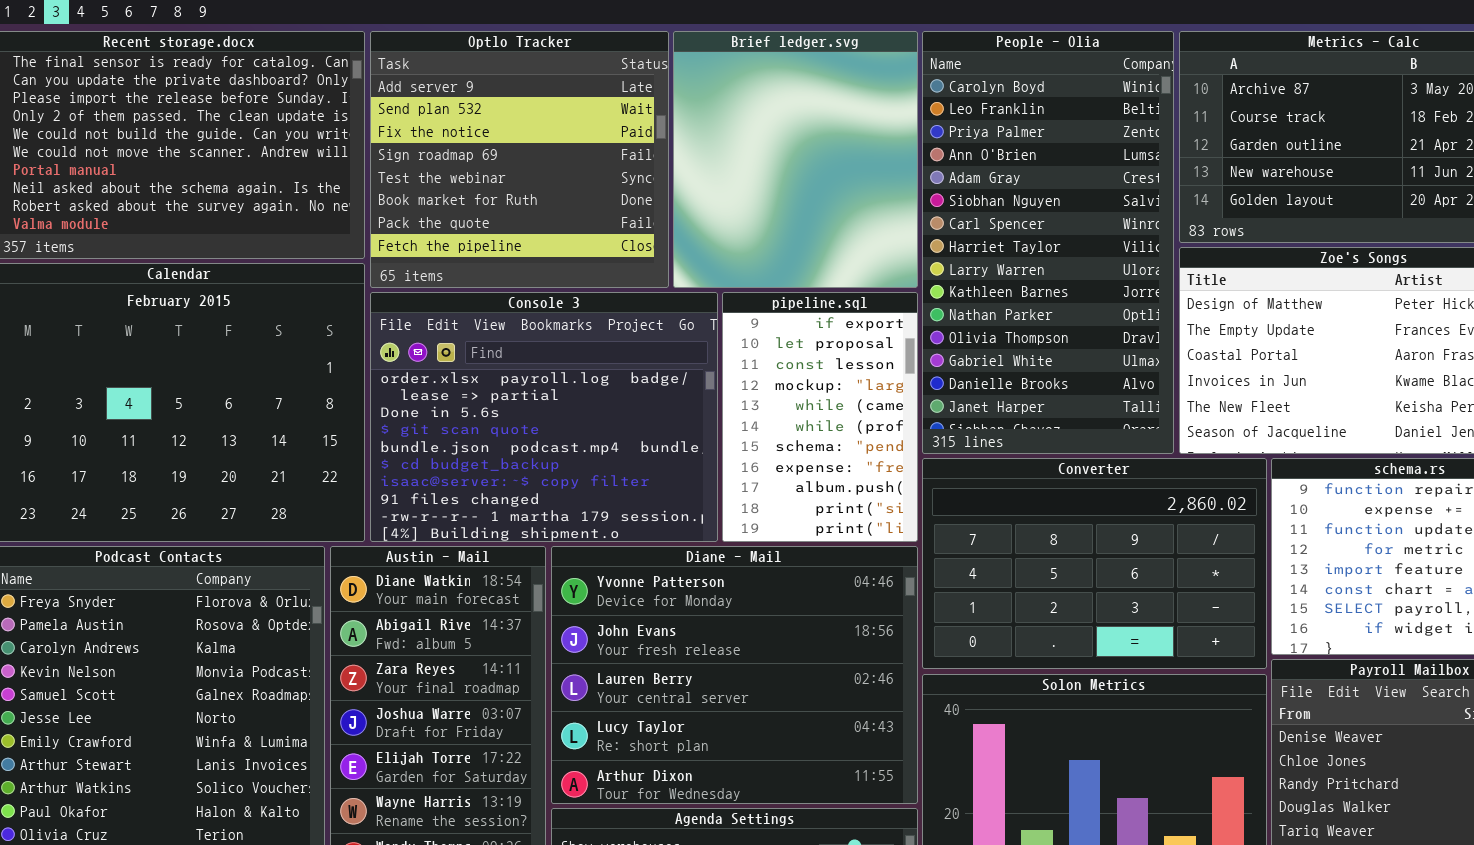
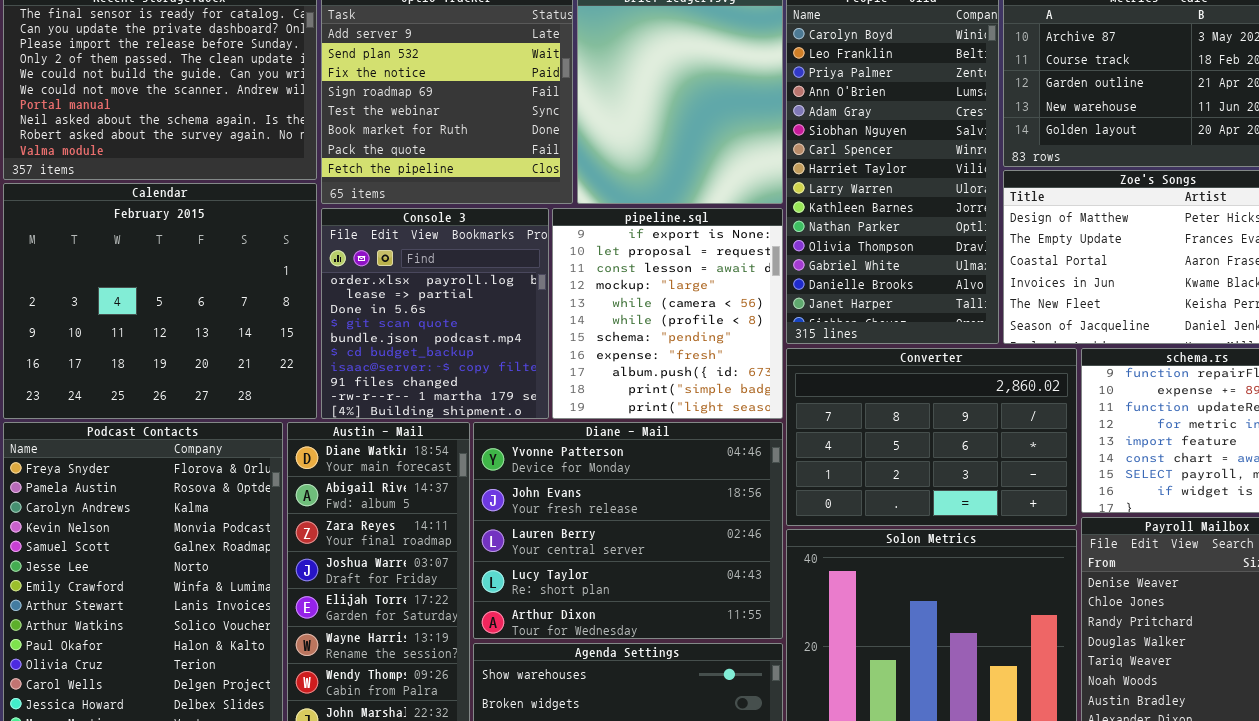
Console 3: [370,292,718,542] -> [321,208,549,419], resized
pipeline.sql: [722,292,918,542] -> [552,208,783,419], resized

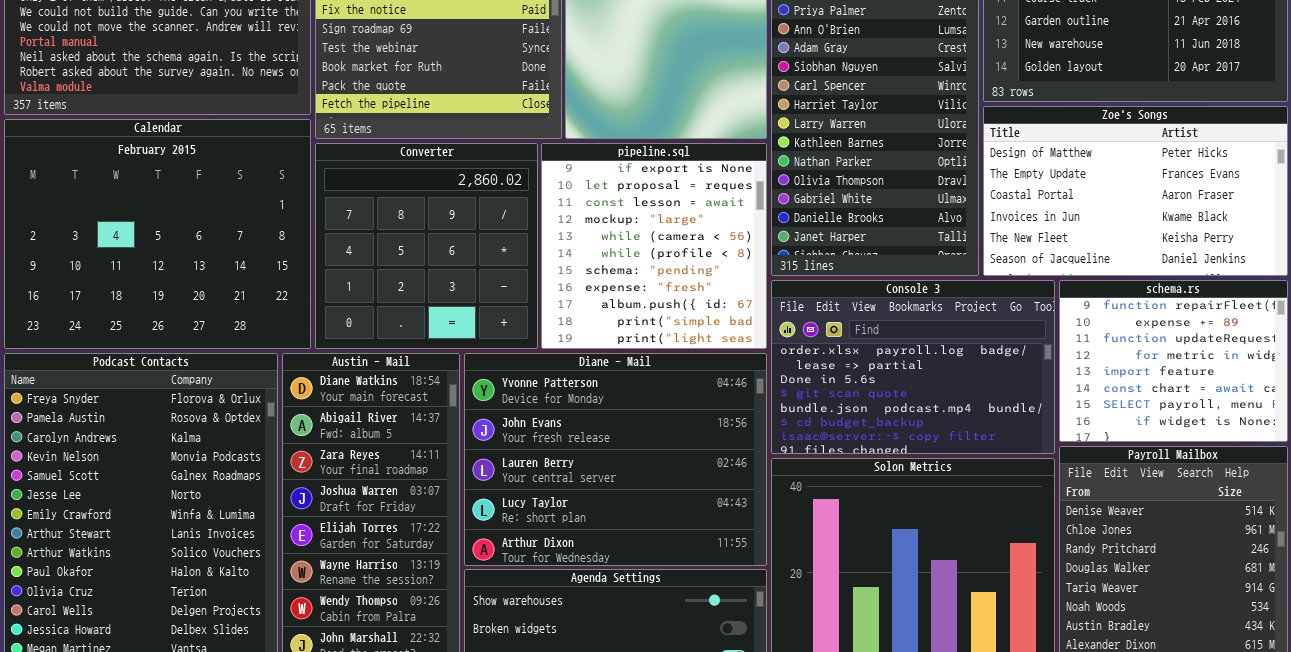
Console 3: [321,208,549,419] -> [771,280,1055,454], moved, resized
Converter: [786,348,1077,526] -> [315,143,538,349], moved, resized

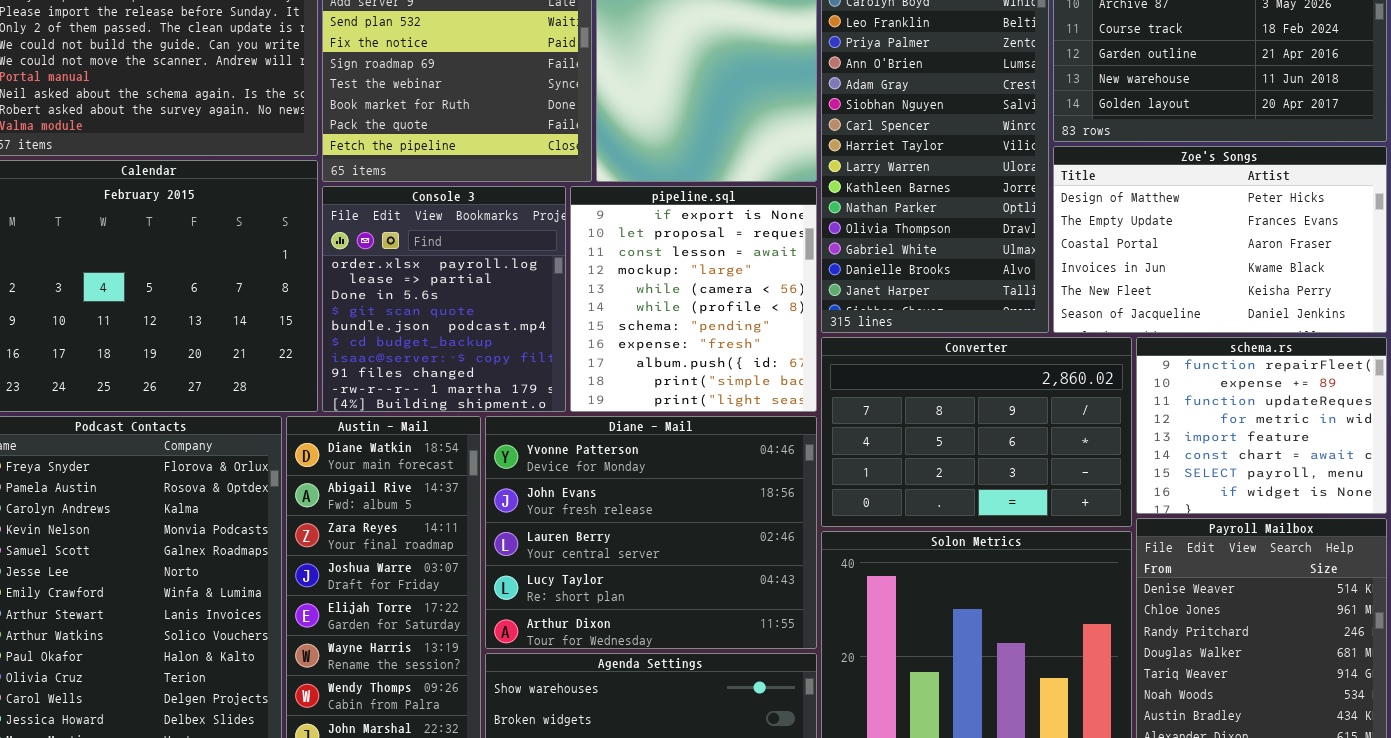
Converter: [315,143,538,349] -> [821,337,1132,527], moved, resized
Console 3: [771,280,1055,454] -> [322,186,566,412], moved, resized

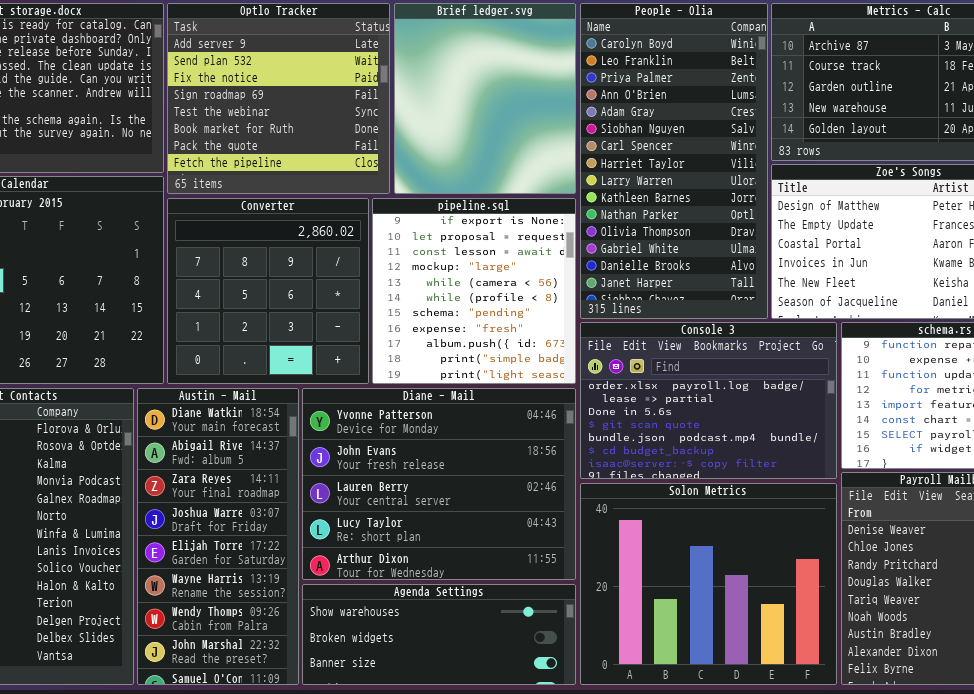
Console 3: [322,186,566,412] -> [580,322,837,479], moved, resized
Converter: [821,337,1132,527] -> [167,198,369,384], moved, resized

